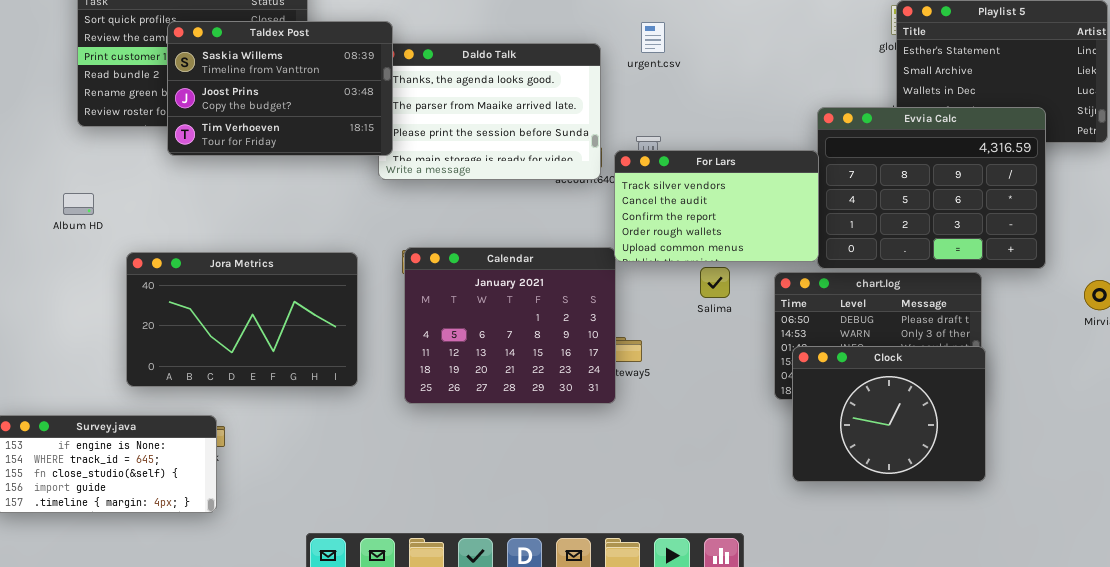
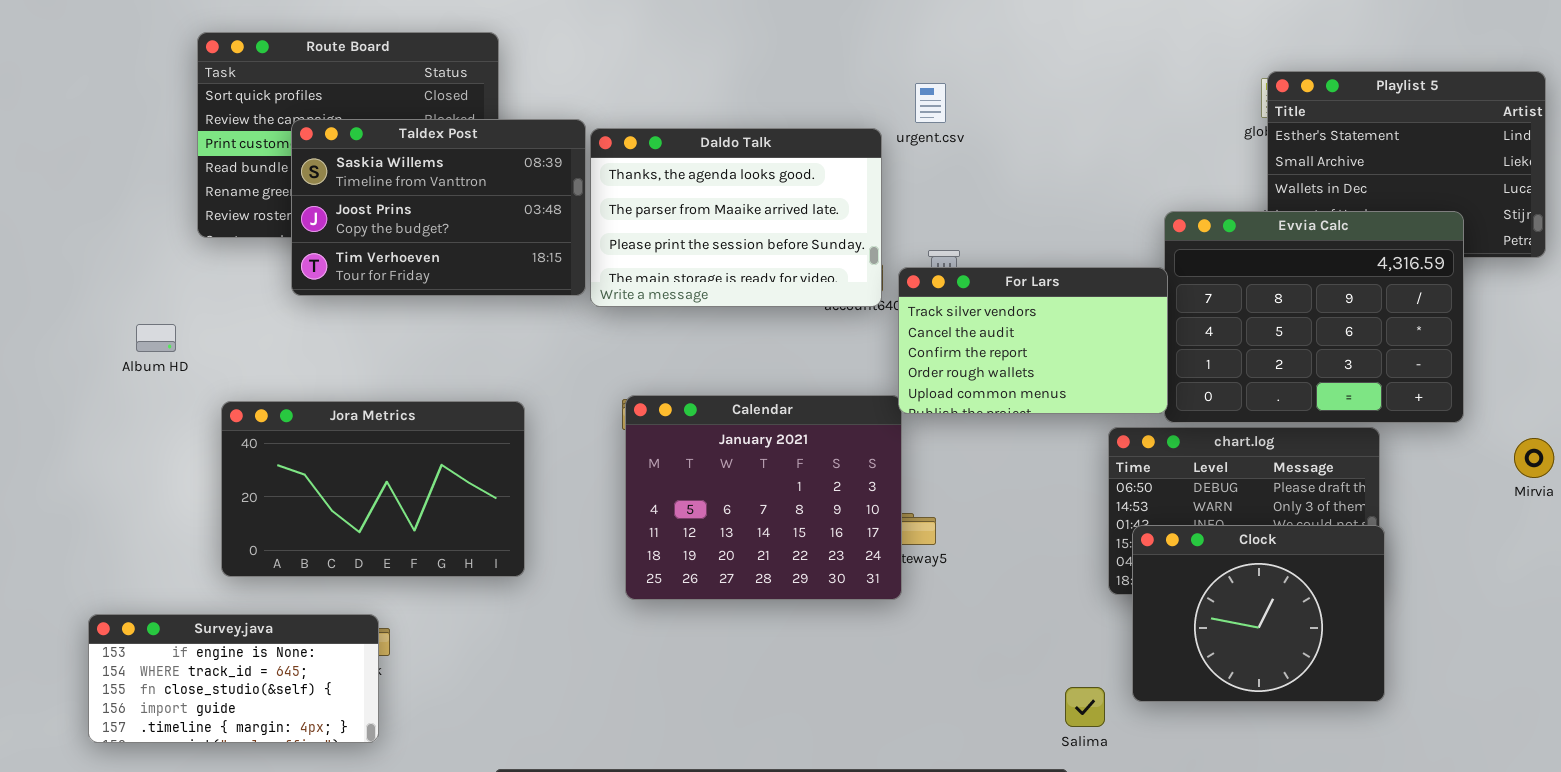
Taldex Post: [167,21,393,156] -> [291,119,586,296], moved
urgent.csv: [641,22,665,53] -> [915,83,946,123], moved
Album HD: [63,193,94,215] -> [136,324,176,352], moved
Jora Metrics: [126,252,358,387] -> [221,401,525,577], moved
Salima: [700,267,730,298] -> [1065,687,1105,727], moved

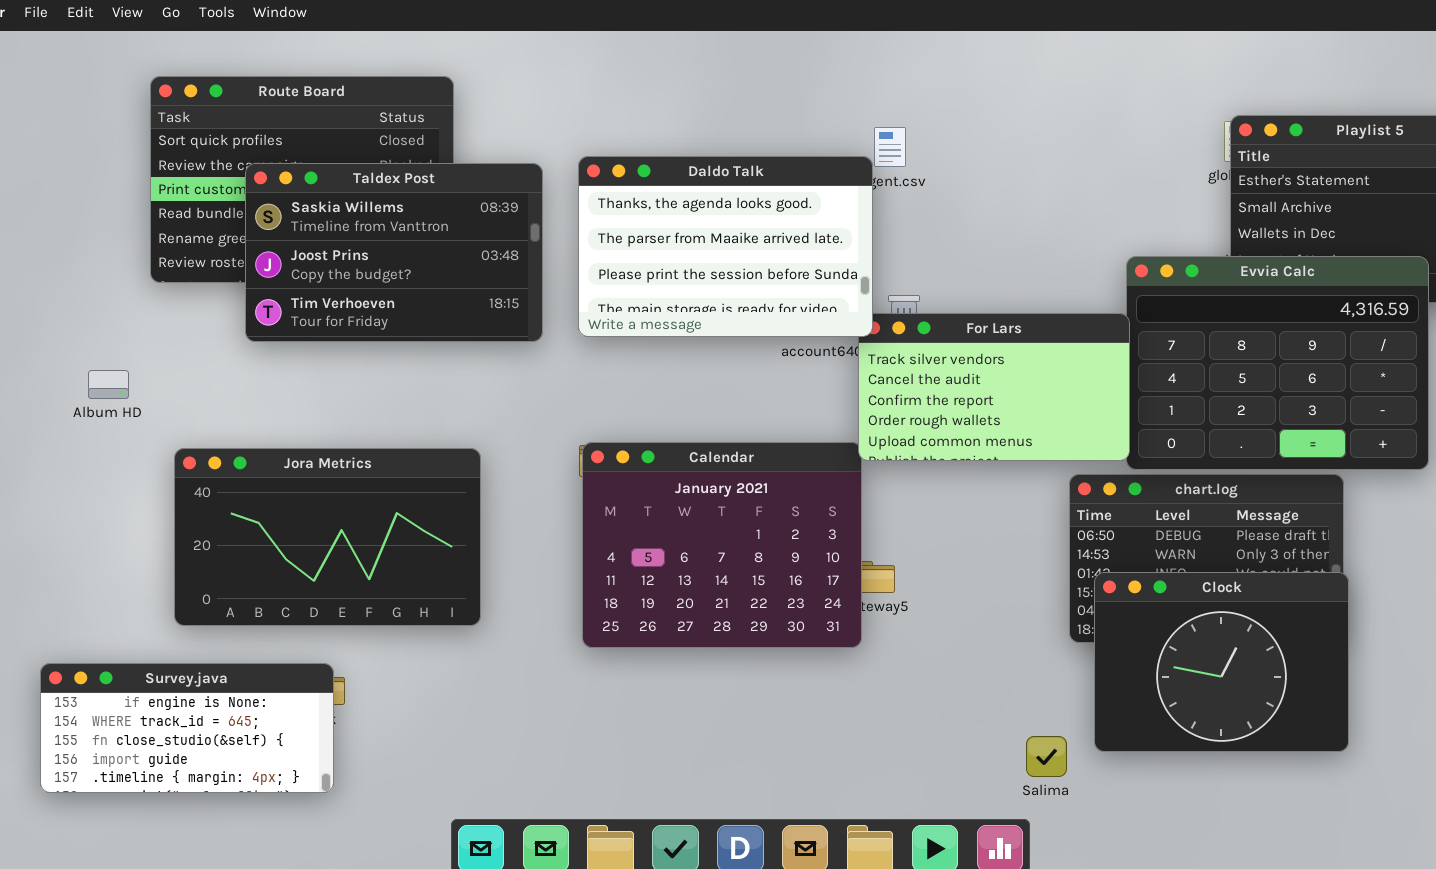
Daldo Talk: [590,128,882,307] -> [578,156,873,337], moved

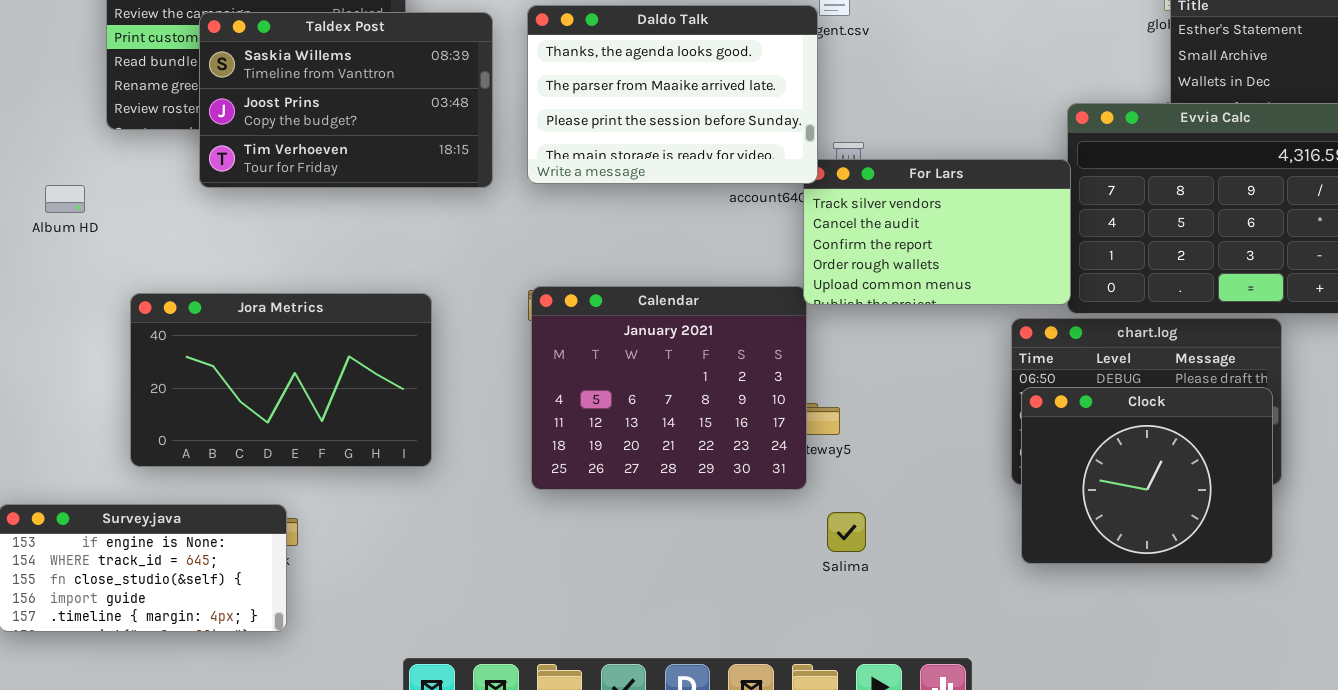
Album HD: [88,370,129,399] -> [45,185,85,213], moved
Clock: [1094,572,1349,752] -> [1021,387,1273,564], moved
Salima: [1026,736,1067,777] -> [827,512,866,552], moved

